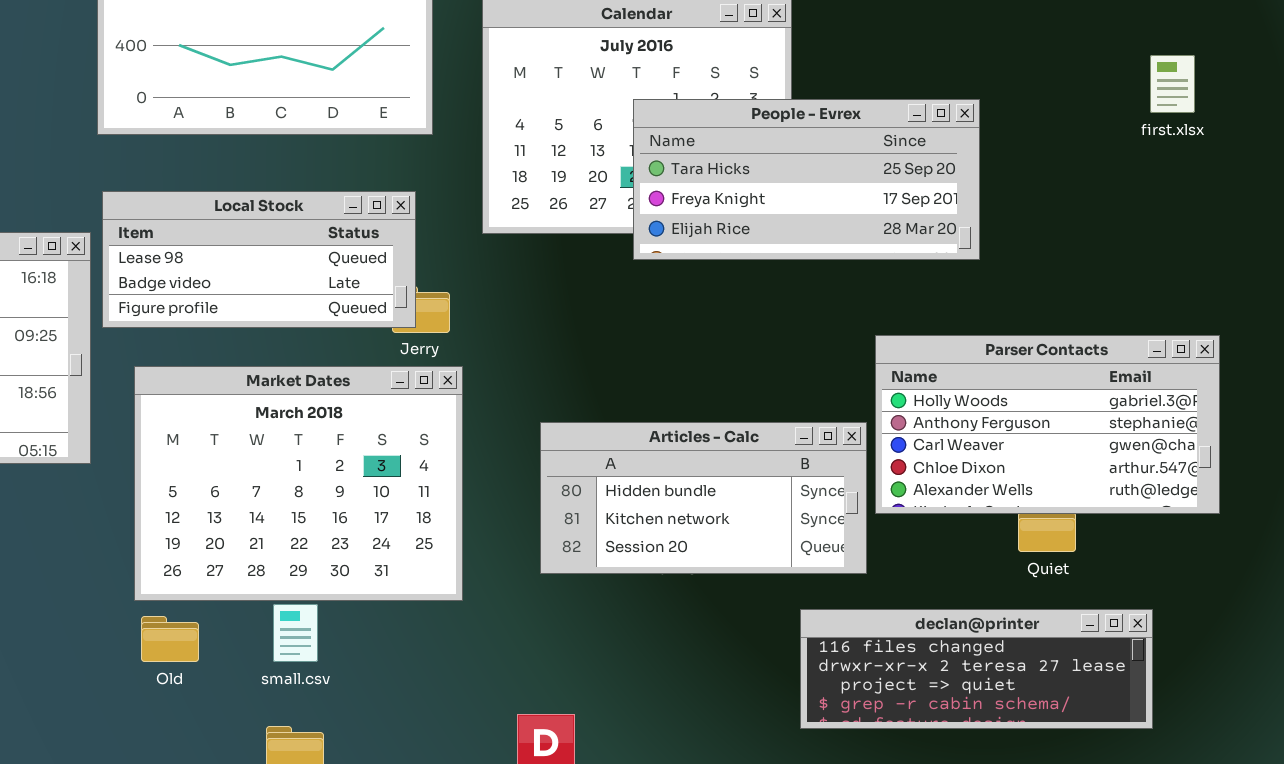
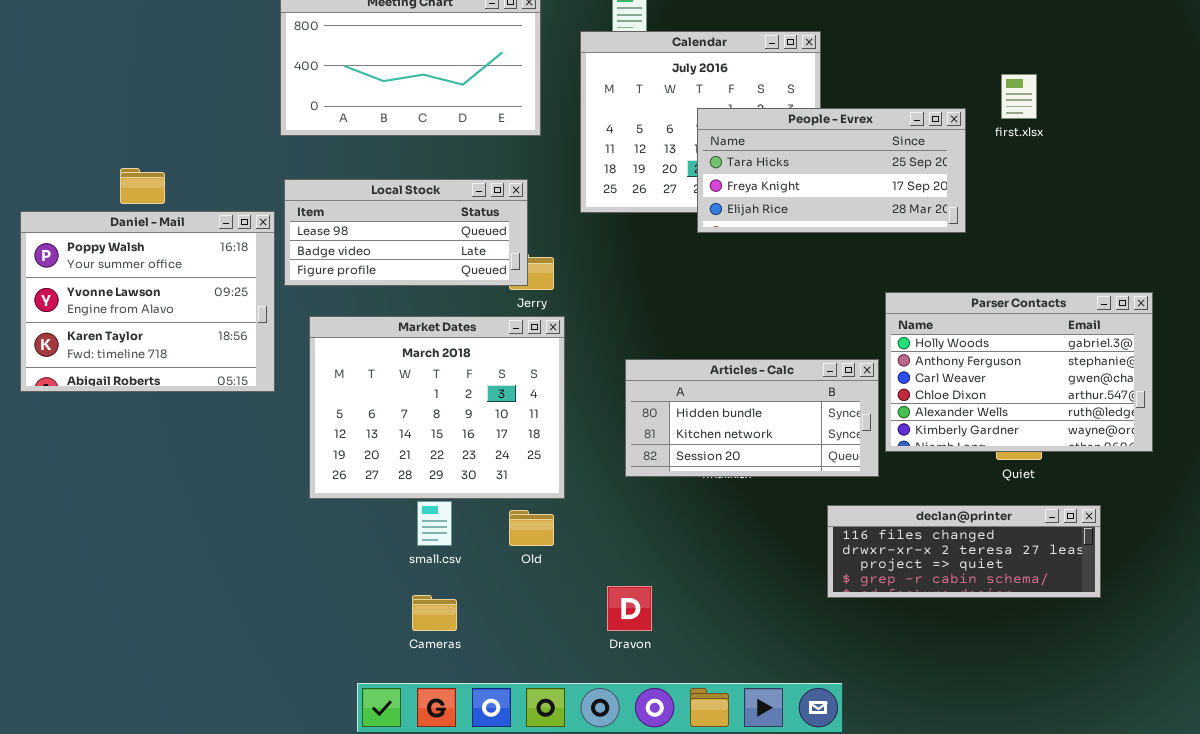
first.xlsx: [1150,55,1195,113] -> [1001,74,1037,119], moved
Parser Contacts: [875,335,1220,514] -> [885,292,1153,452], resized
Old: [141,616,199,662] -> [509,510,554,546], moved

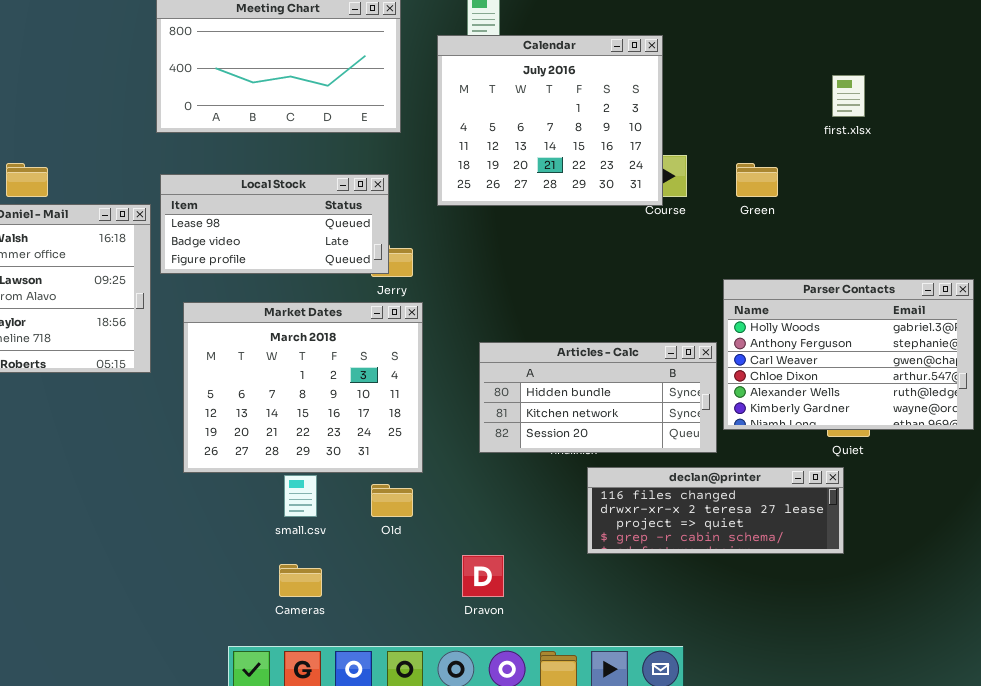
People - Evrex: [697,108,966,233] -> none, closed
declan@printer: [827,505,1101,598] -> [587,467,844,554], moved

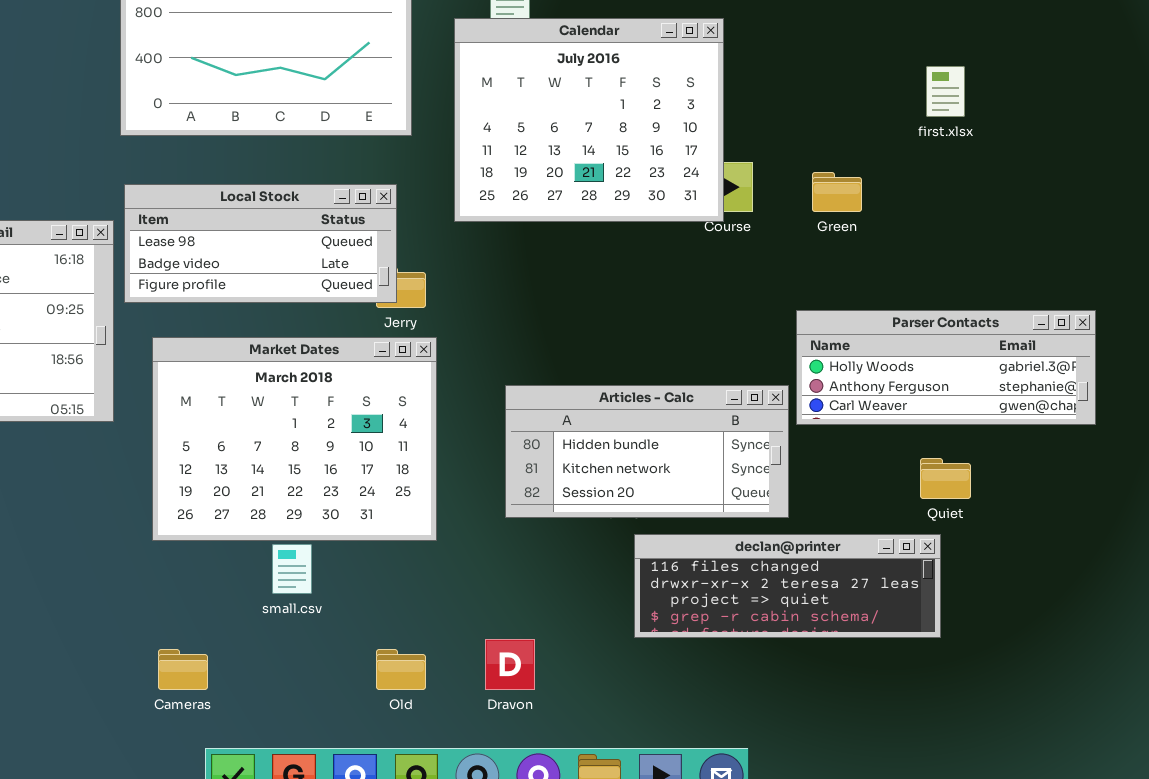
Parser Contacts: [723,279,974,430] -> [796,310,1096,425], resized
Old: [371,484,413,517] -> [376,649,426,690], moved
Cameras: [279,564,322,597] -> [158,649,208,690], moved

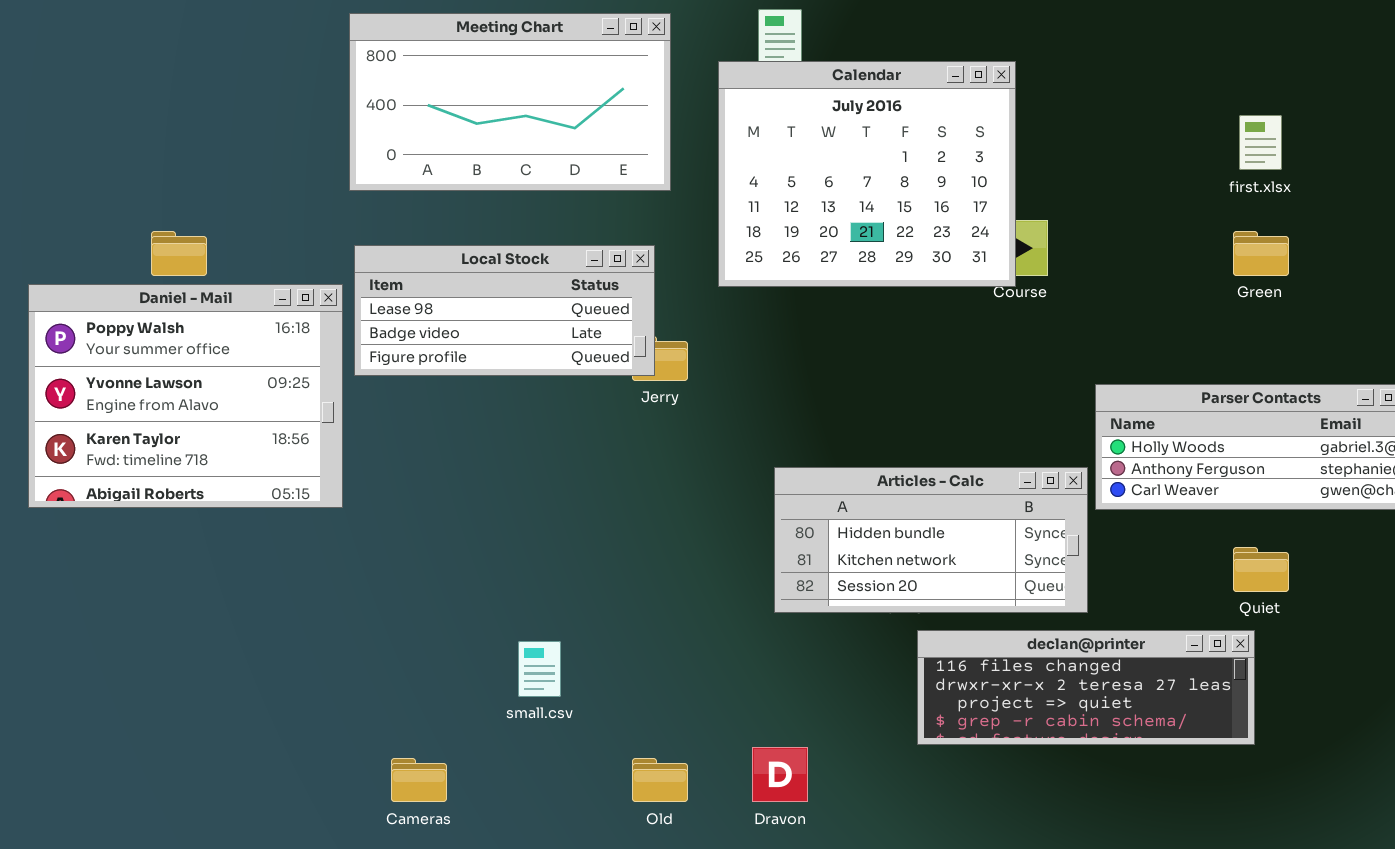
Green: [812,172,862,212] -> [1233,231,1289,276], moved
Market Dates: [152,337,437,541] -> none, closed

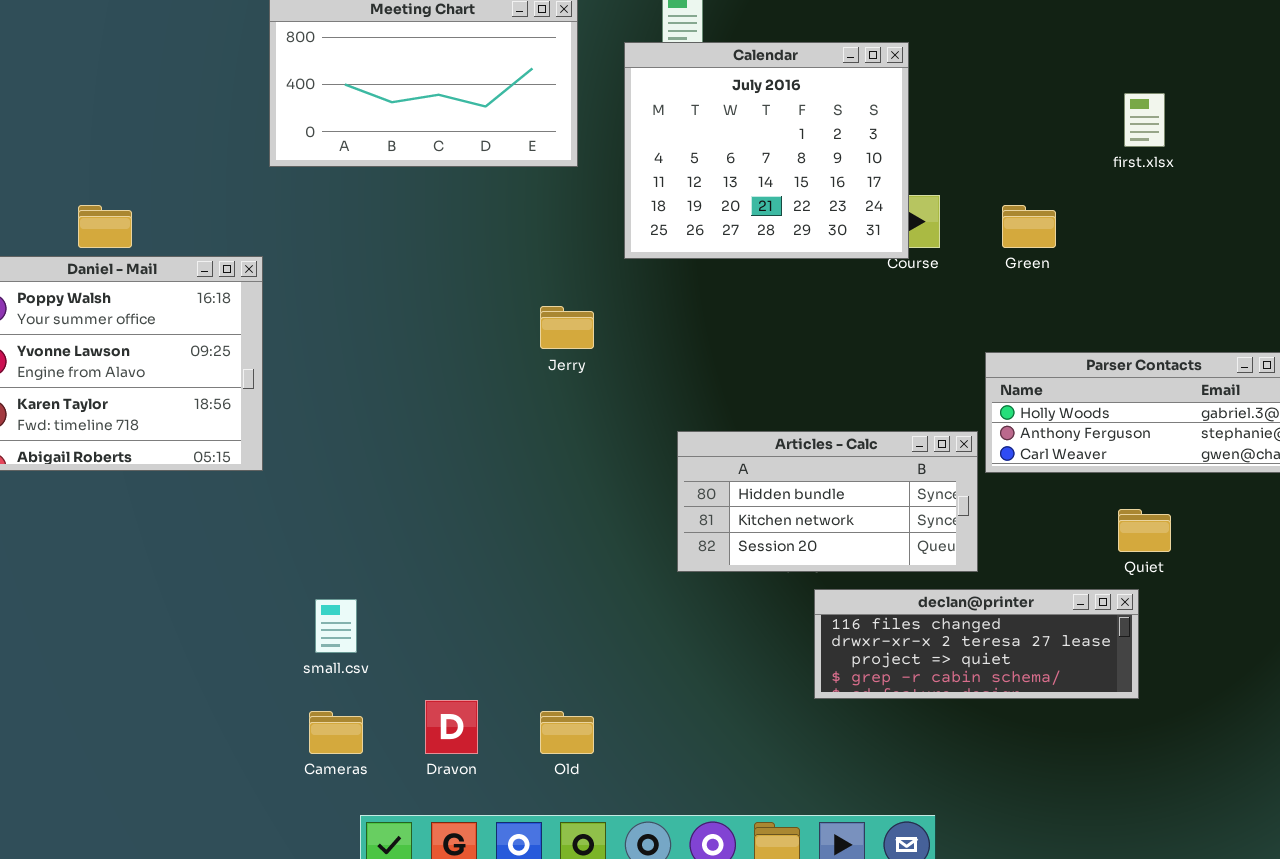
Green: [1233,231,1289,276] -> [1002,205,1056,248], moved
Local Stock: [354,245,655,376] -> none, closed
small.csv: [518,641,561,697] -> [315,599,357,653], moved
Dravon: [752,747,808,802] -> [425,700,478,754], moved

